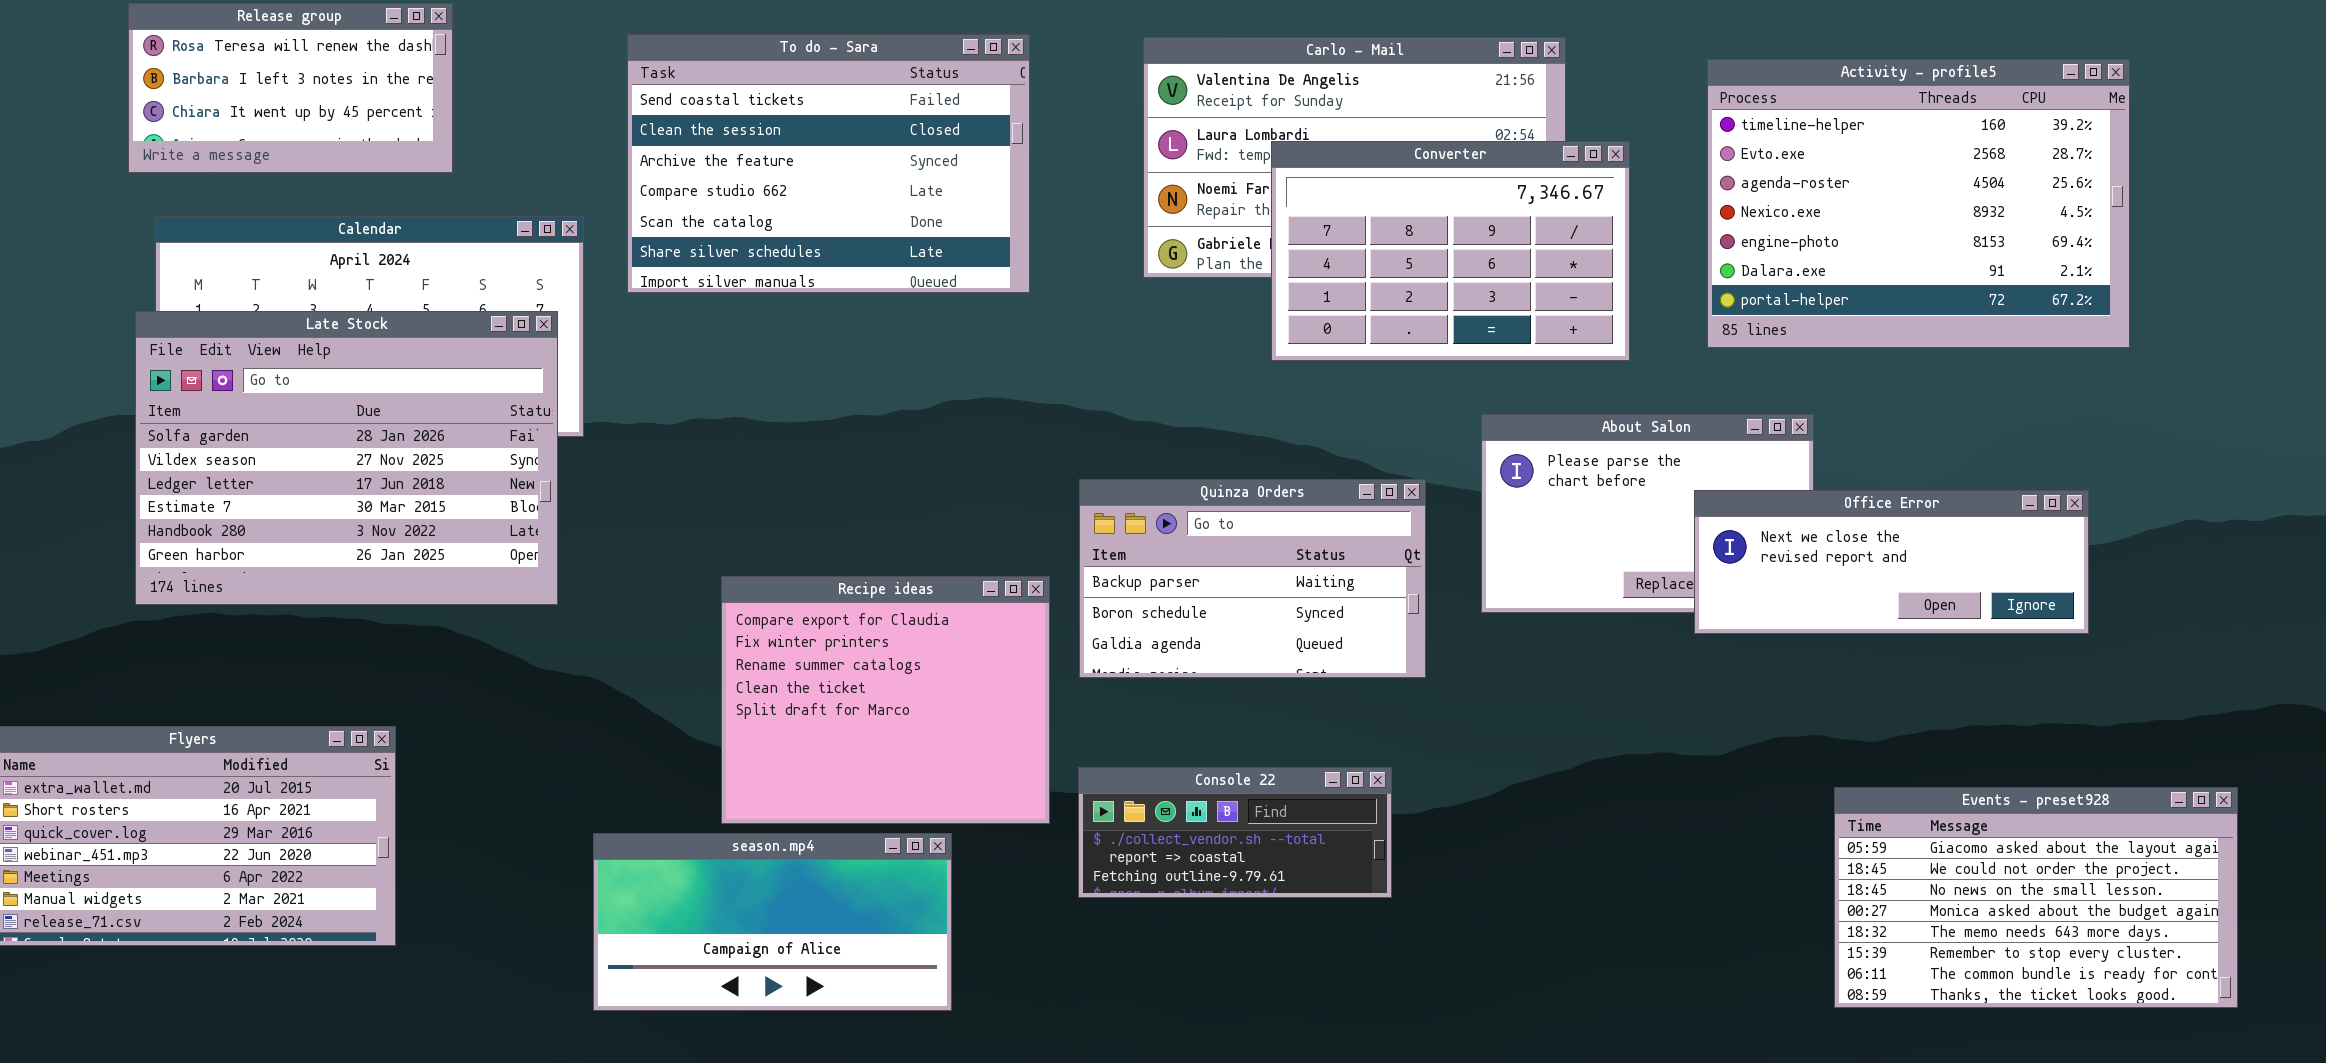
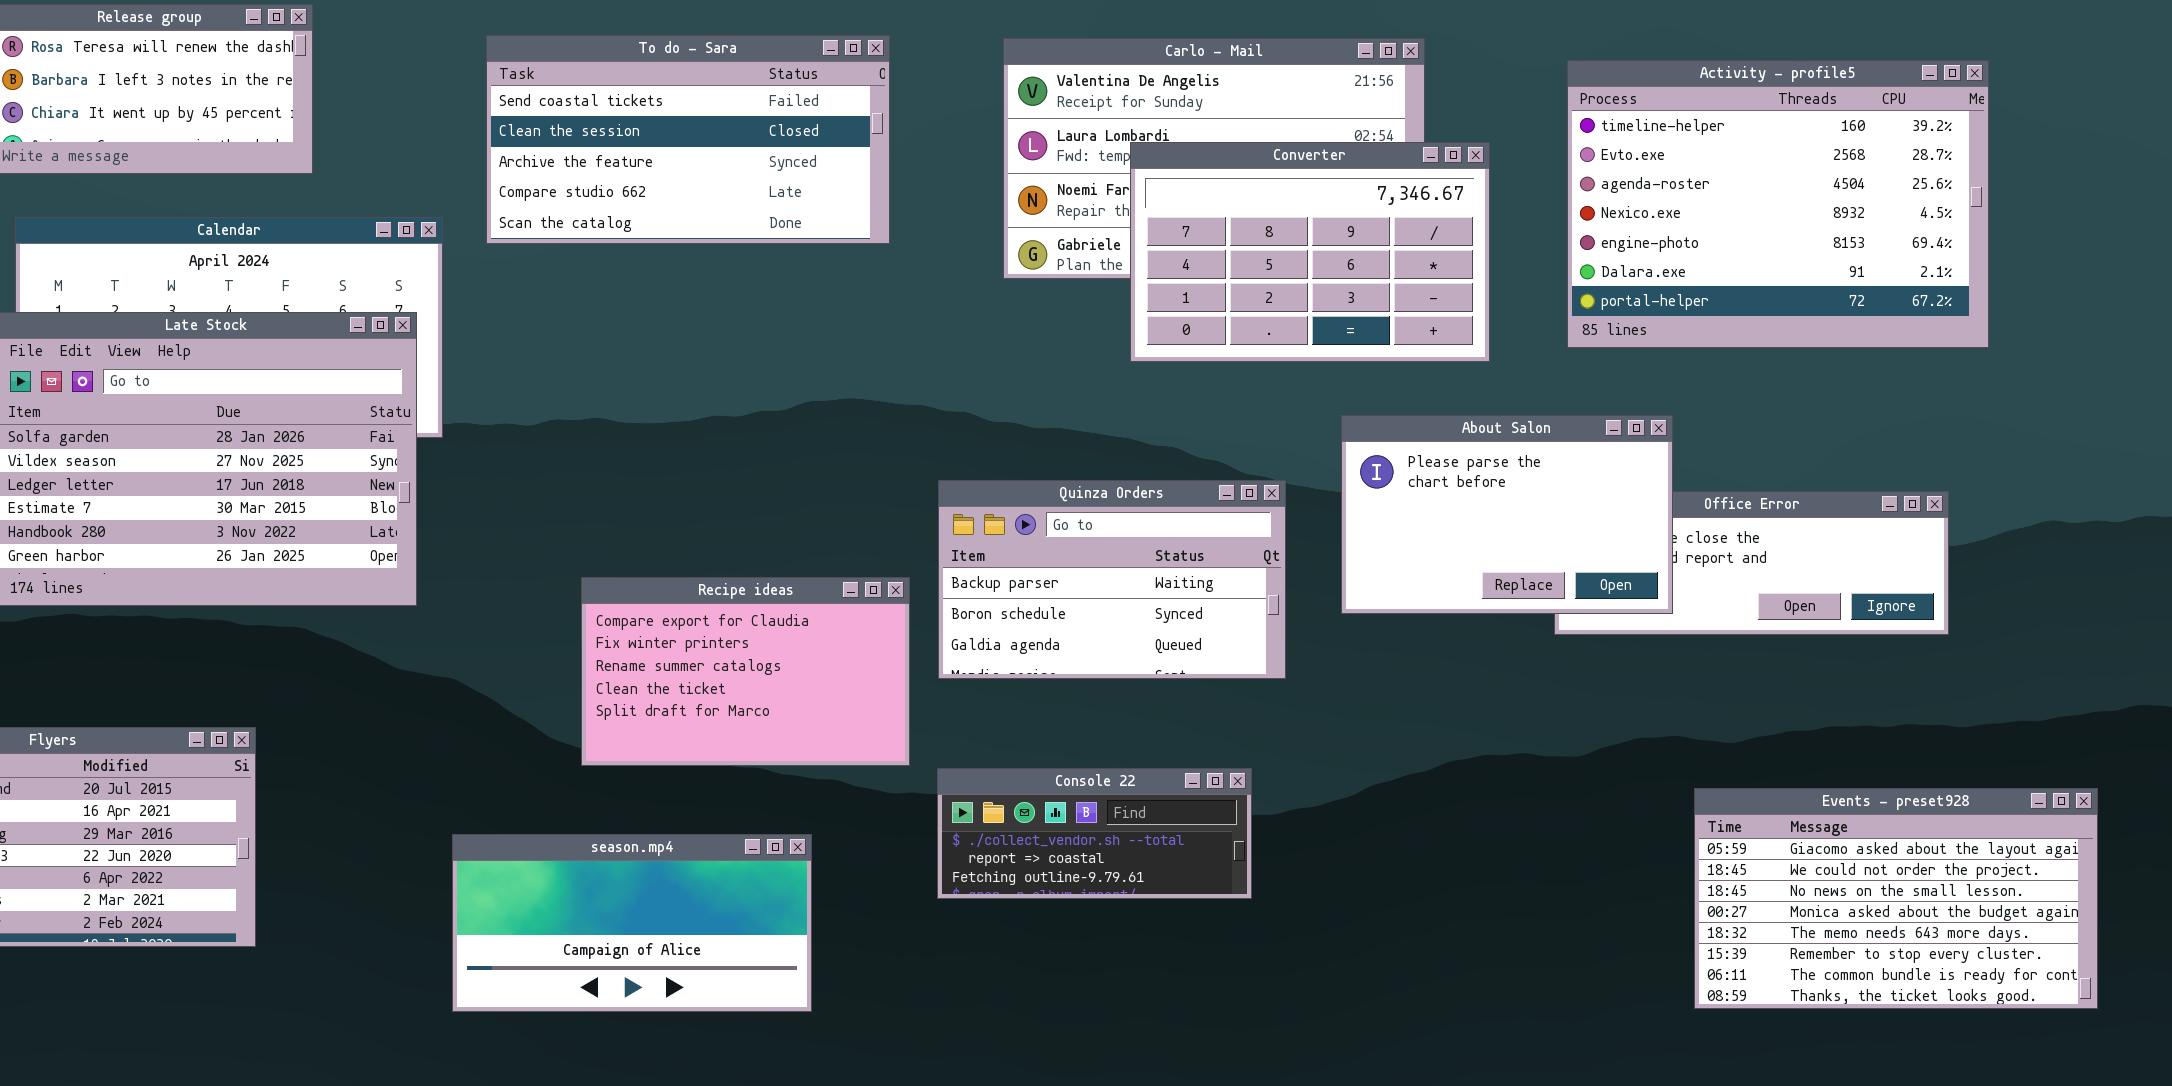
To do - Sara: [627,34,1030,293] -> [486,35,890,244], resized
About Salon: [1481,414,1814,613] -> [1341,415,1673,614], raised
Recipe ideas: [721,576,1050,824] -> [581,577,910,766], resized

